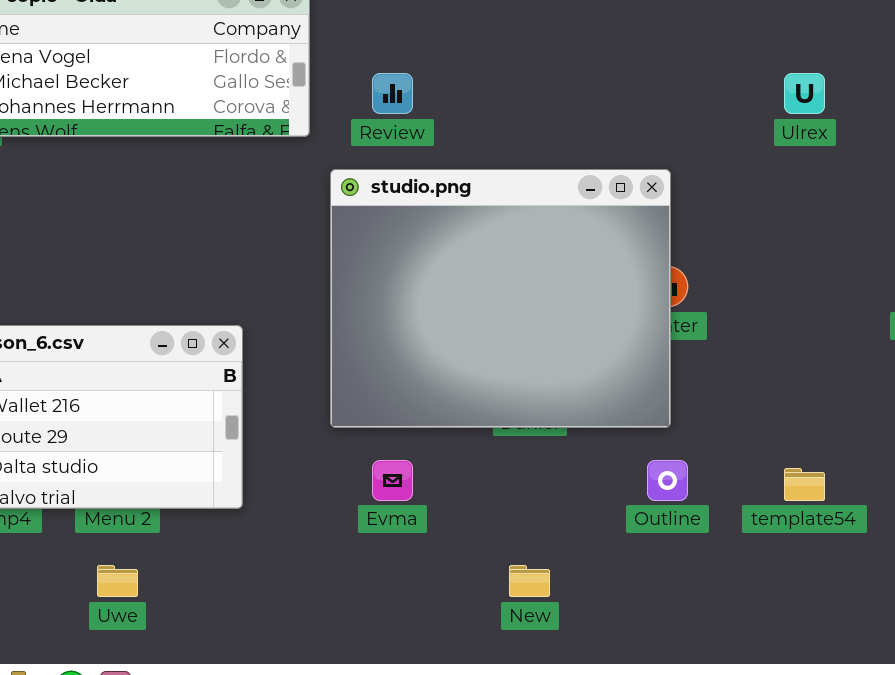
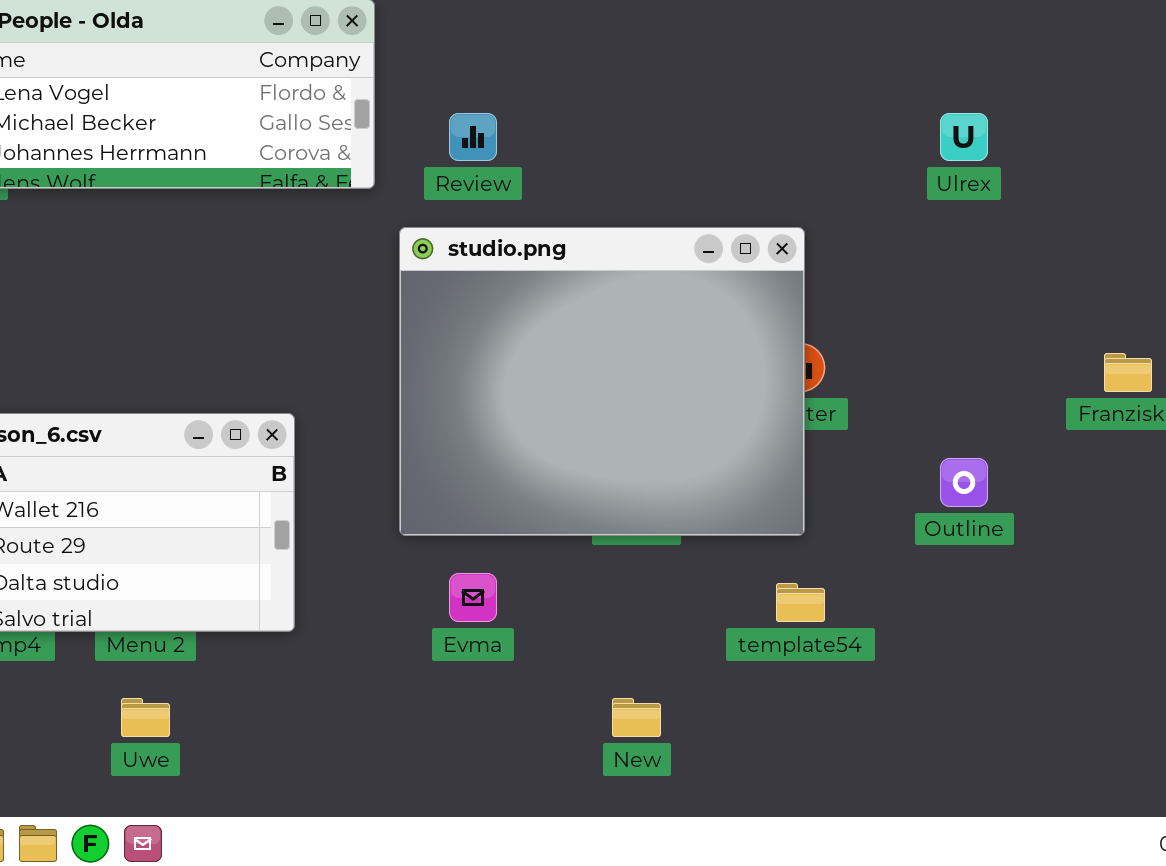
Outline: [647,460,688,501] -> [940,458,988,507], moved
template54: [784,468,825,501] -> [776,583,825,622], moved

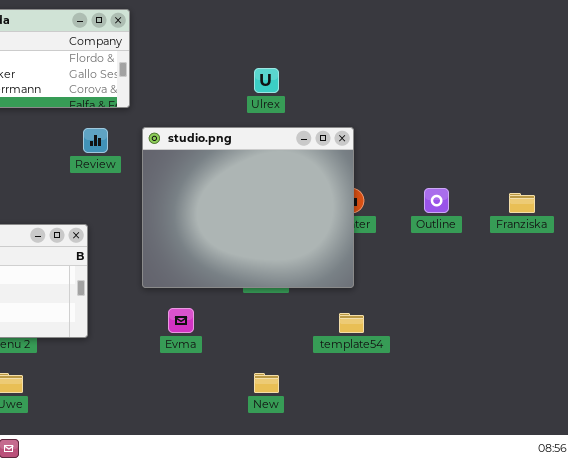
Review: [449,113,497,161] -> [83,128,108,153], moved
Ulrex: [940,113,988,161] -> [254,68,279,93], moved
Outline: [940,458,988,507] -> [424,188,449,213], moved

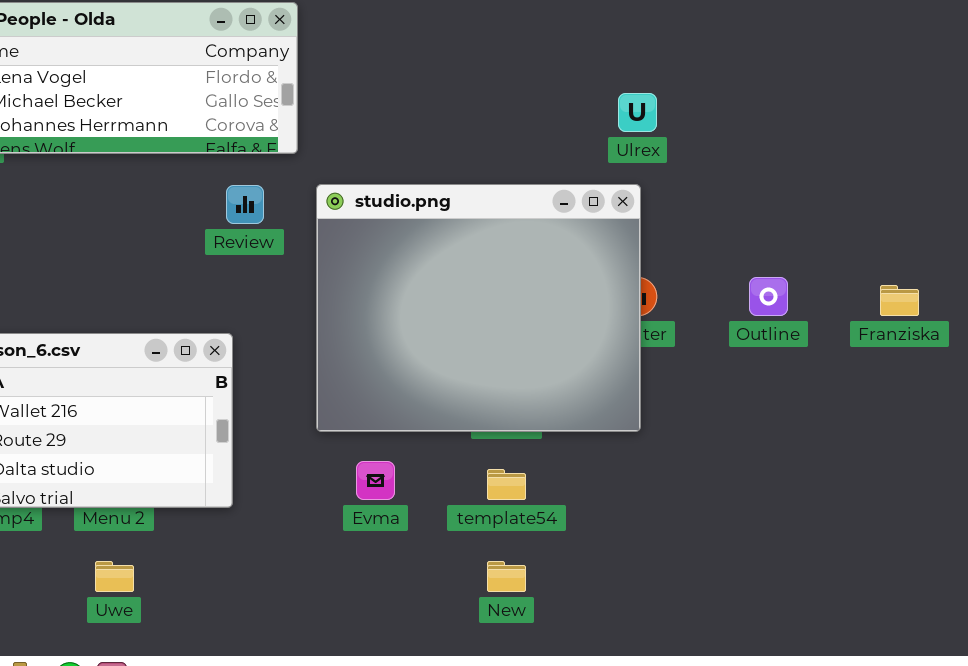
Ulrex: [254,68,279,93] -> [618,93,657,132], moved
template54: [339,313,364,333] -> [487,469,526,500], moved

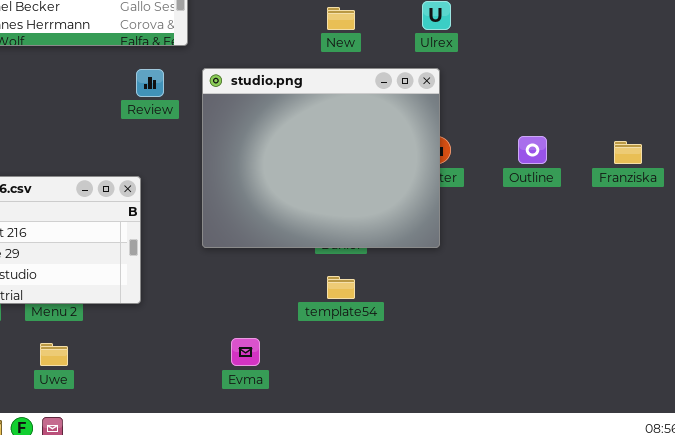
Evma: [356,461,395,500] -> [231,338,260,366], moved
New: [487,561,526,592] -> [327,7,355,30], moved

